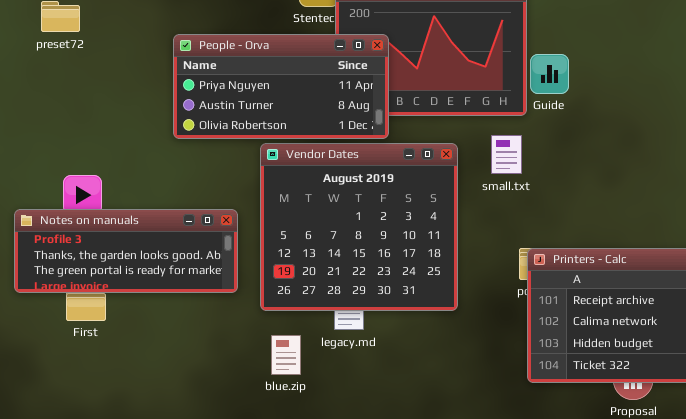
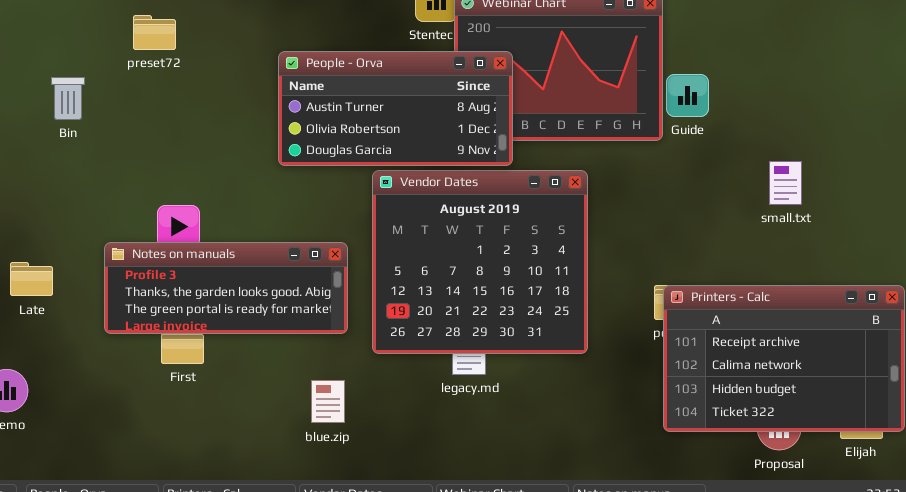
People - Orva: [173,34,389,139] -> [278,51,513,166], scrolled down 1 row
small.txt: [491,135,522,174] -> [769,161,802,205], moved
blue.zip: [271,335,301,375] -> [311,380,345,423], moved

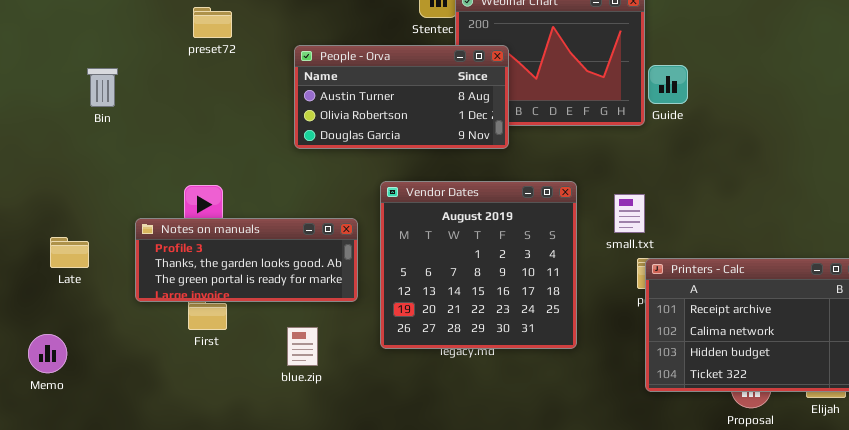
preset72: [133,15,176,50] -> [193,7,232,38], moved
small.txt: [769,161,802,205] -> [614,194,645,233], moved
Vendor Dates: [372,170,588,354] -> [380,181,577,349], moved
blue.zip: [311,380,345,423] -> [287,327,318,366], moved

